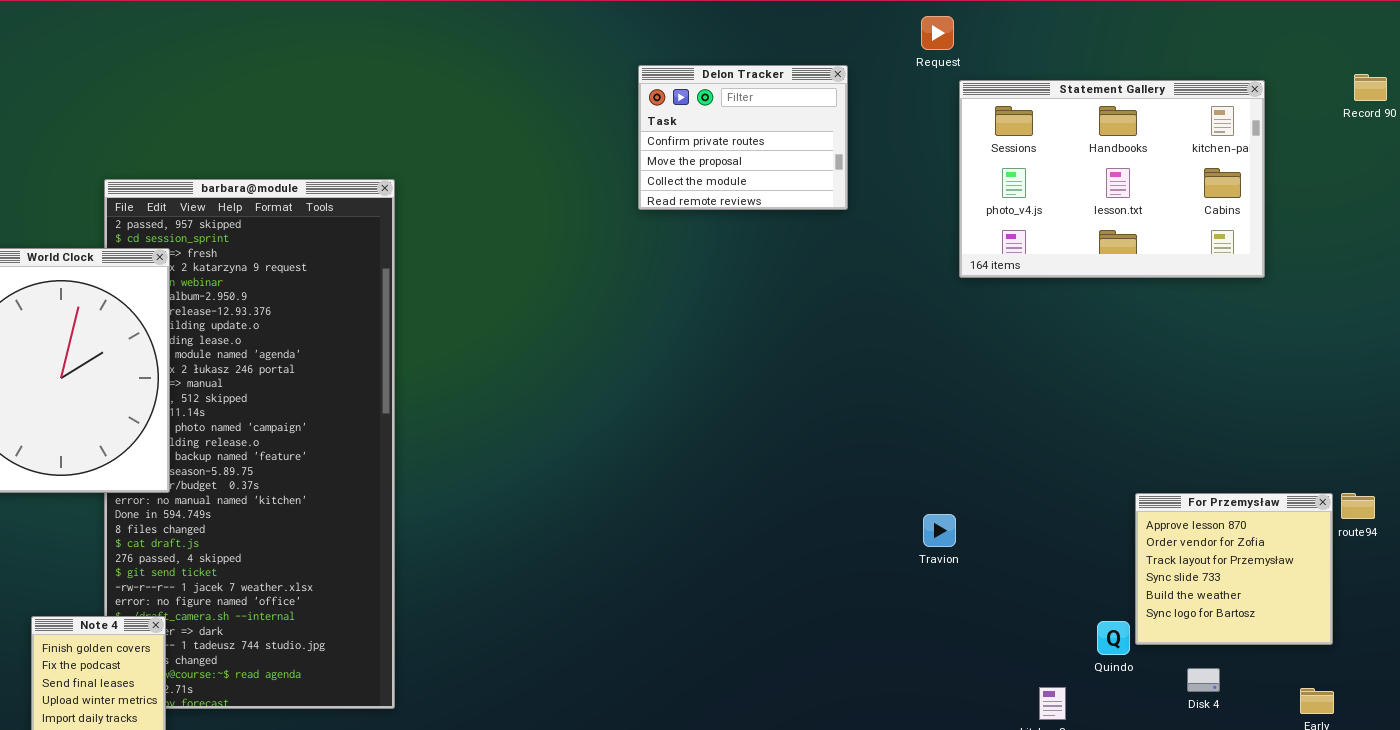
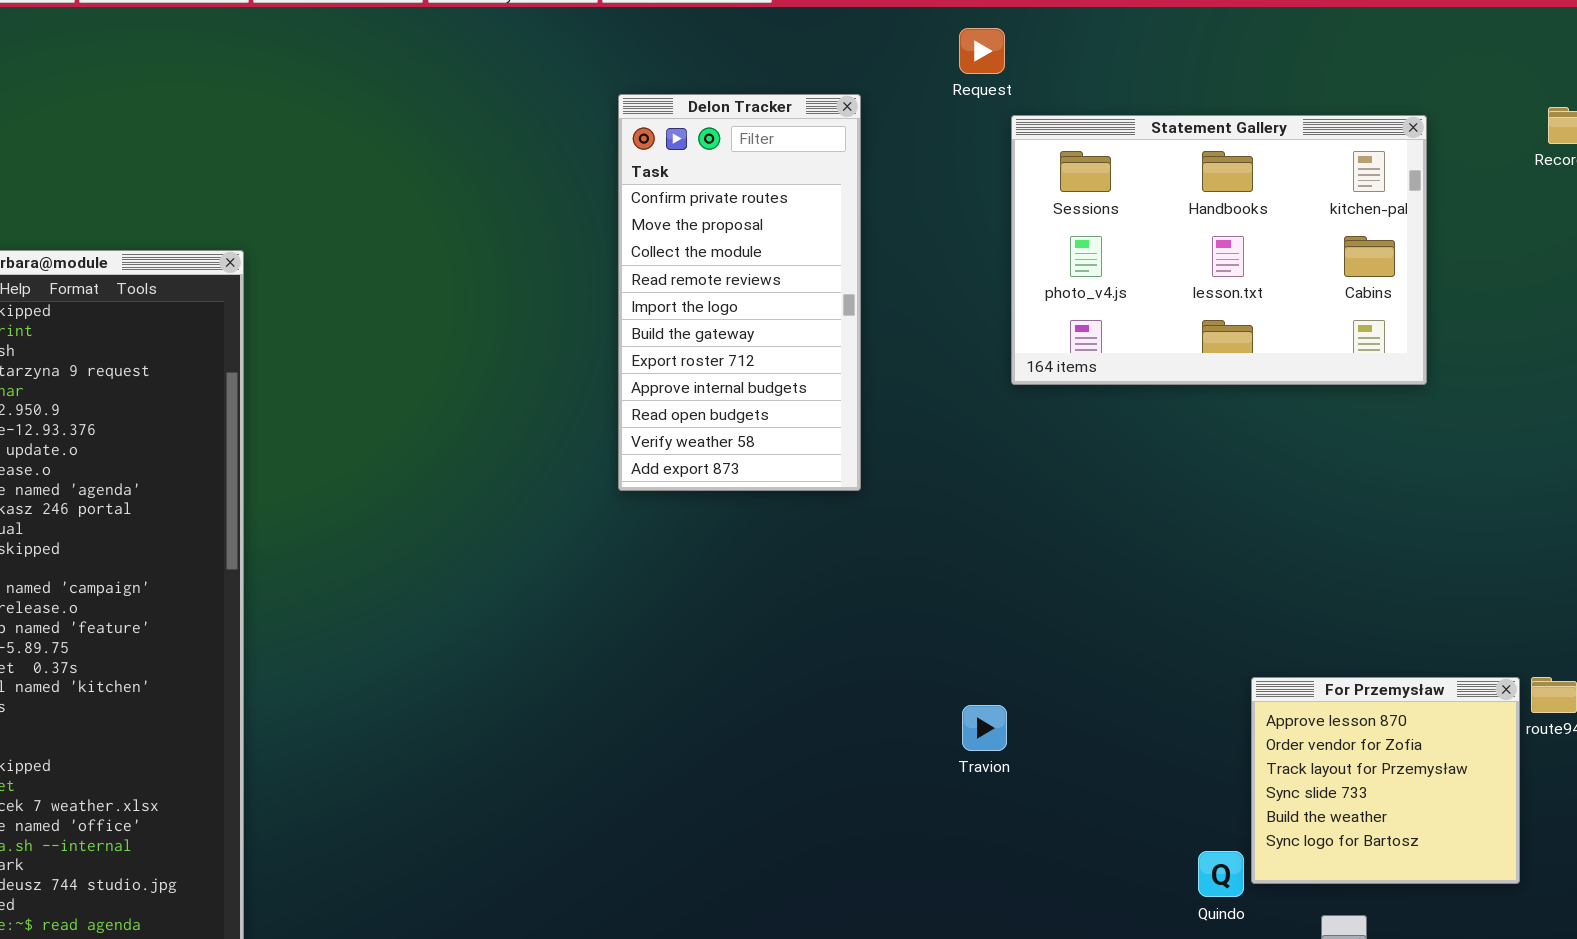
Delon Tracker: [638,65,848,210] -> [618,94,861,491], resized

